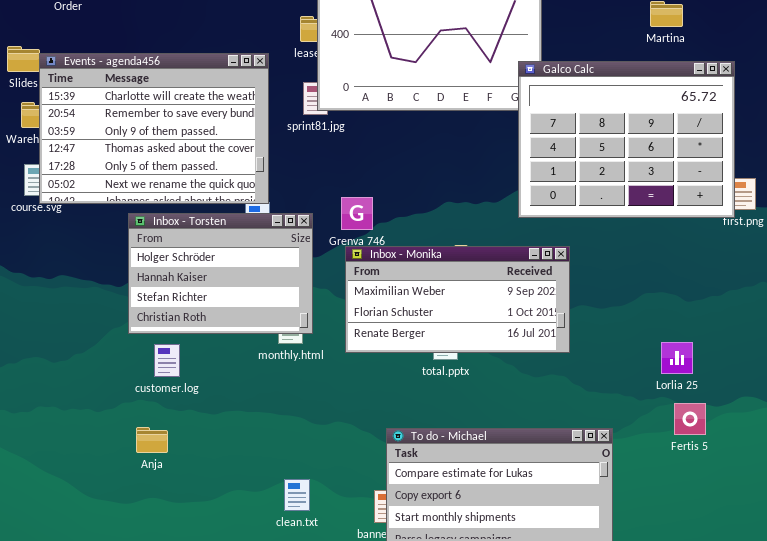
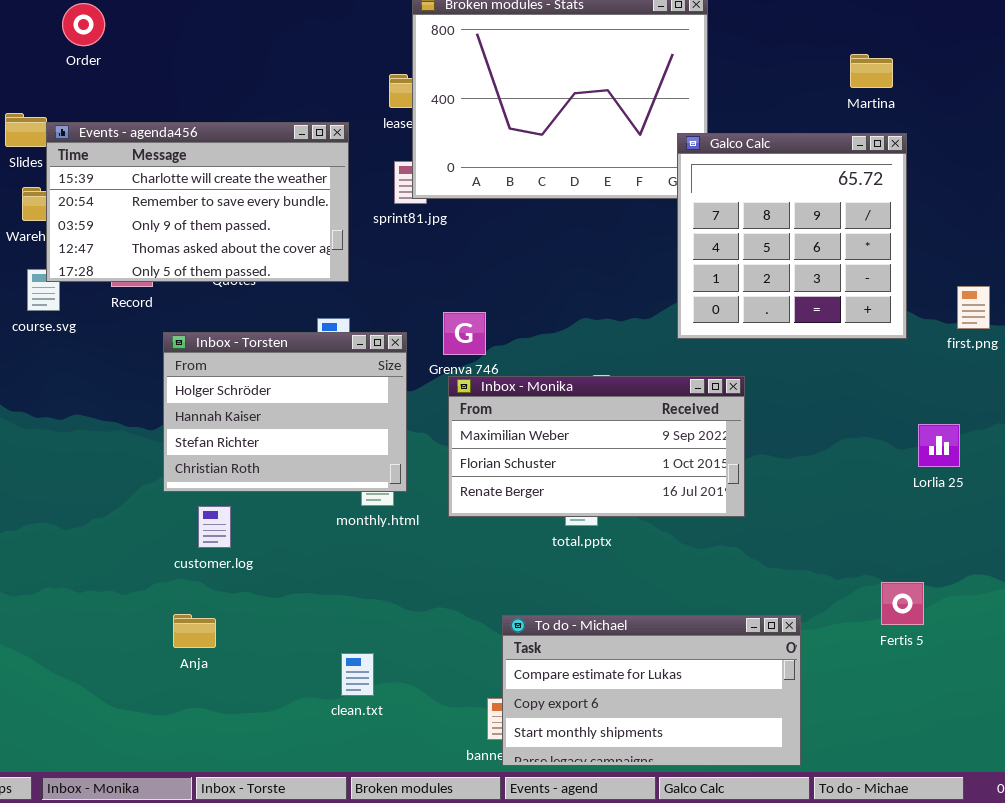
Events - agenda456: [39,53,269,204] -> [46,122,349,282], resized
Galco Calc: [518,61,735,218] -> [677,133,907,339], resized
Lorlia 25: [661,342,693,374] -> [918,424,960,467], moved
clean.txt: [284,479,310,511] -> [341,653,374,696], moved

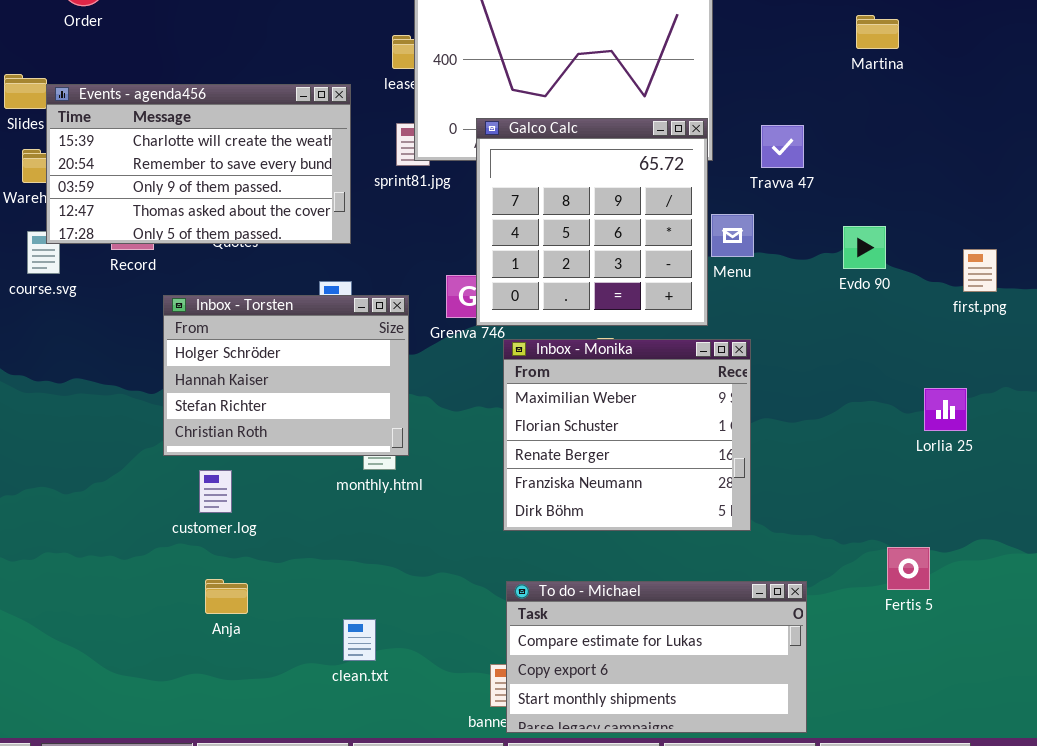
Galco Calc: [677,133,907,339] -> [476,118,708,326], moved
Inbox - Monika: [448,376,745,517] -> [503,339,751,531], resized
Anja: [173,614,216,648] -> [205,579,248,614], moved

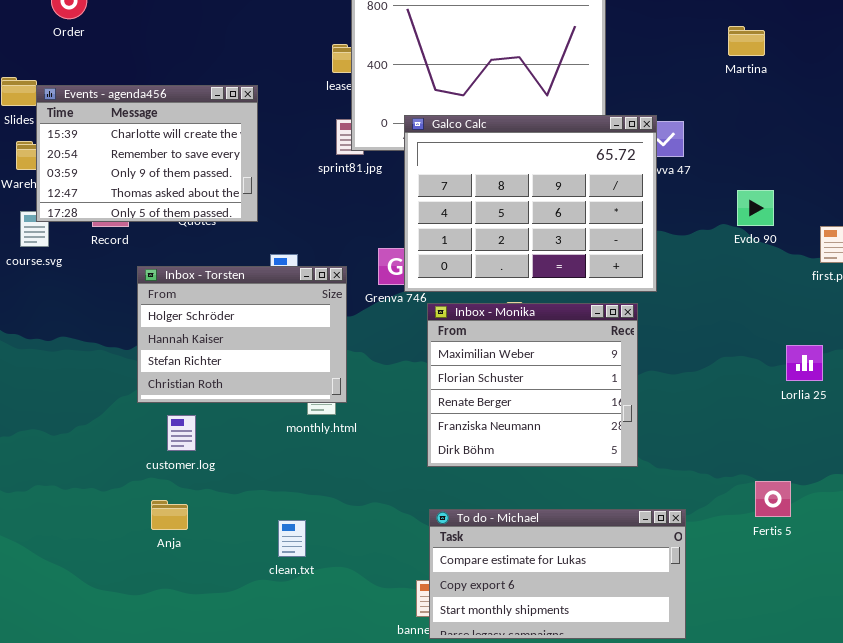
Events - agenda456: [46,84,351,244] -> [36,85,258,222], resized
Galco Calc: [476,118,708,326] -> [404,115,657,292], resized
Evdo 90: [843,226,886,269] -> [737,190,774,226], moved
Anja: [205,579,248,614] -> [151,500,188,530], moved
clean.txt: [343,619,376,661] -> [278,520,306,557], moved

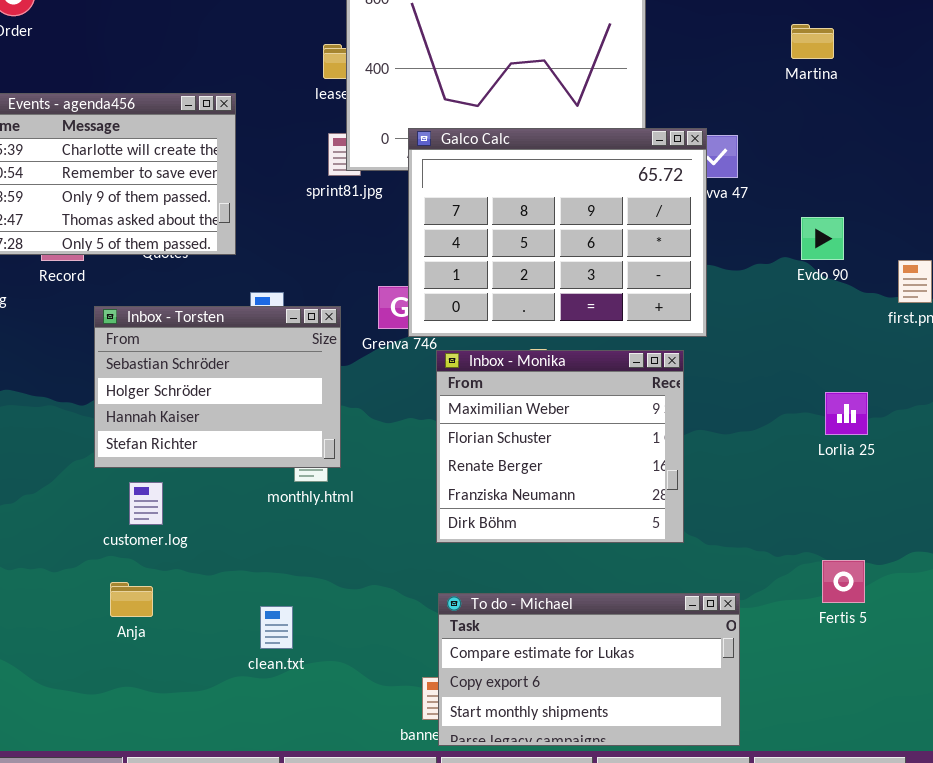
Inbox - Torsten: [137,266,347,403] -> [94,306,341,468], scrolled up 1 row
Lorlia 25: [786,345,823,381] -> [825,392,868,435], moved

